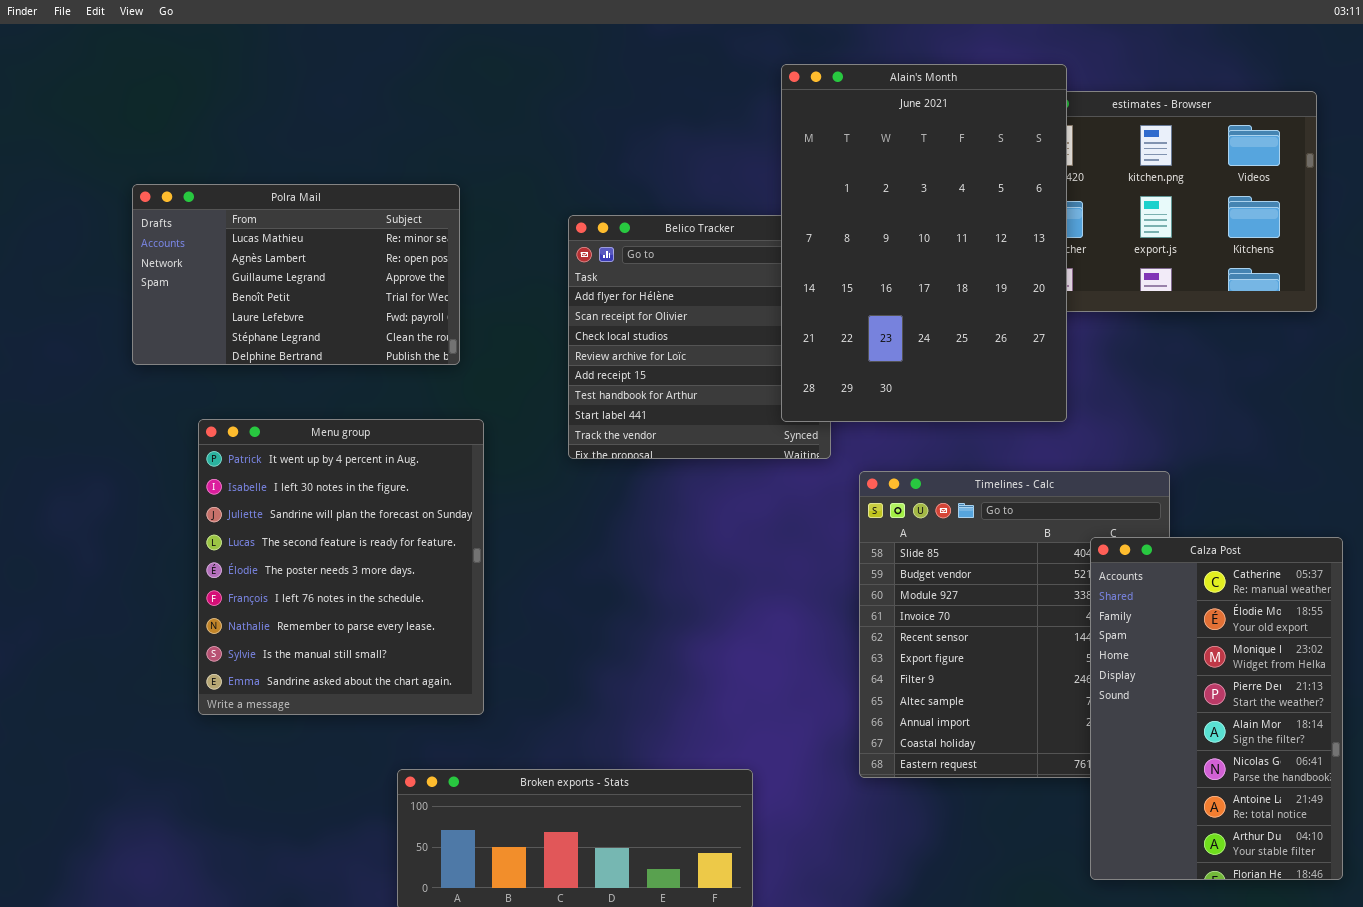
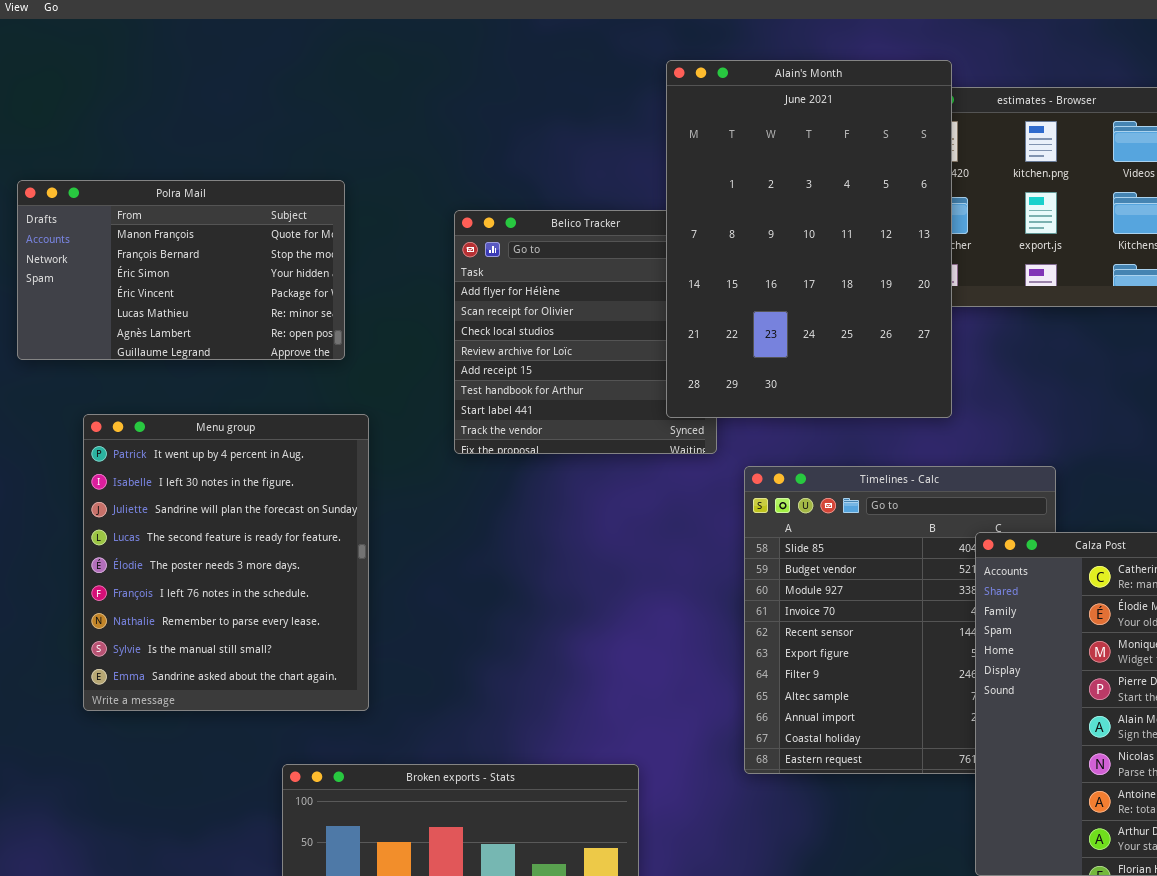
Polra Mail: [132,184,460,365] -> [17,180,345,360], scrolled up 4 rows

